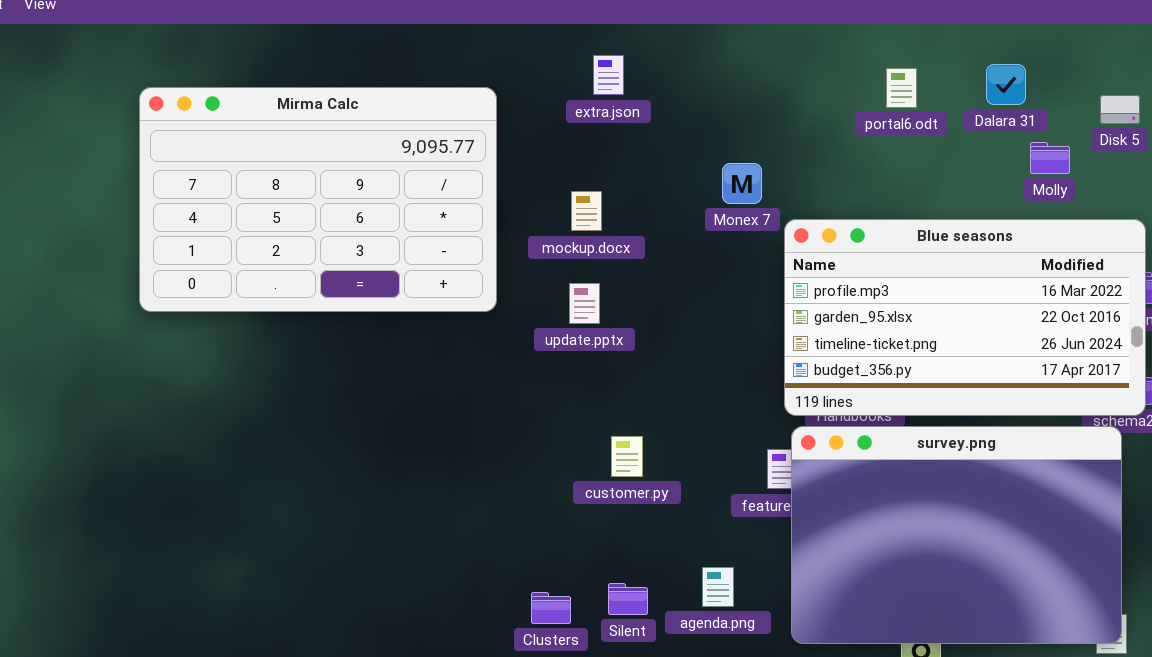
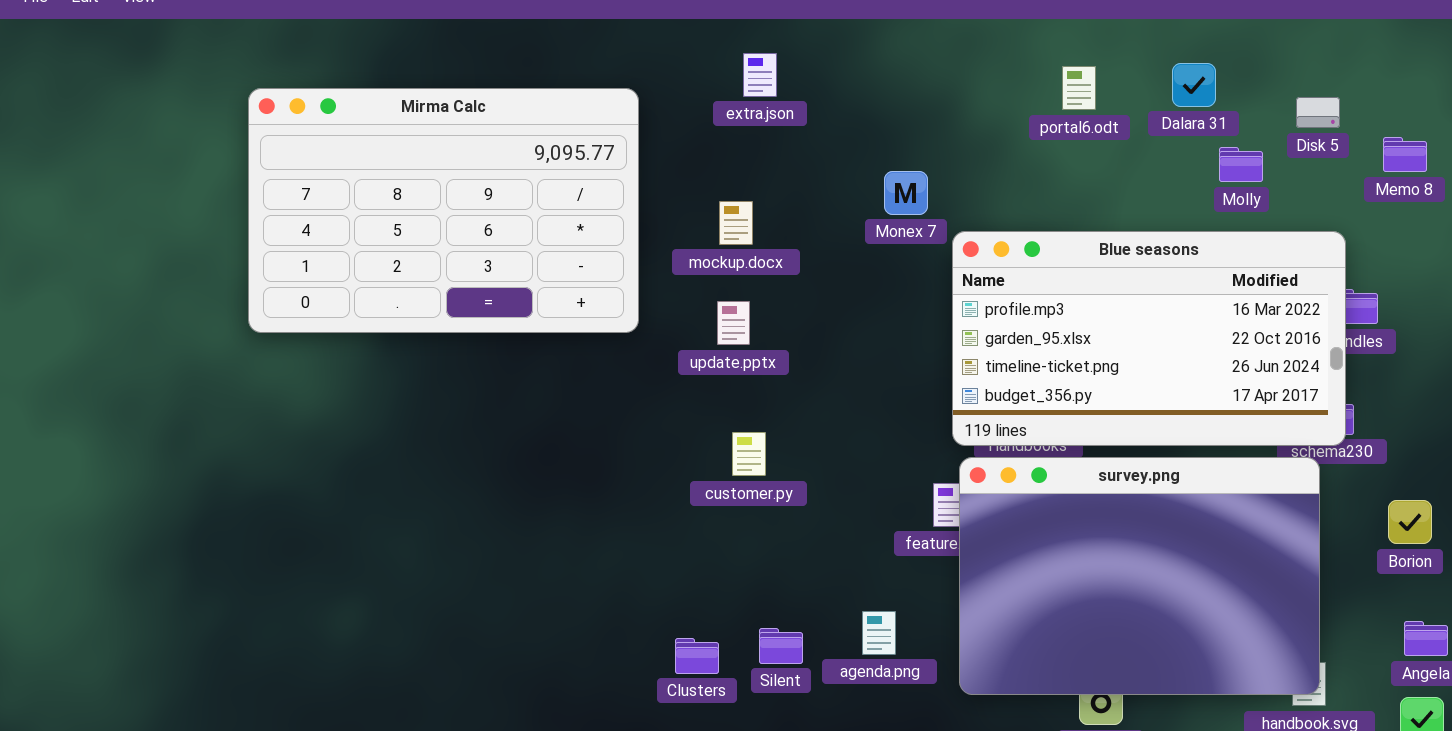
customer.py: [611,436,643,477] -> [732,432,766,476], moved

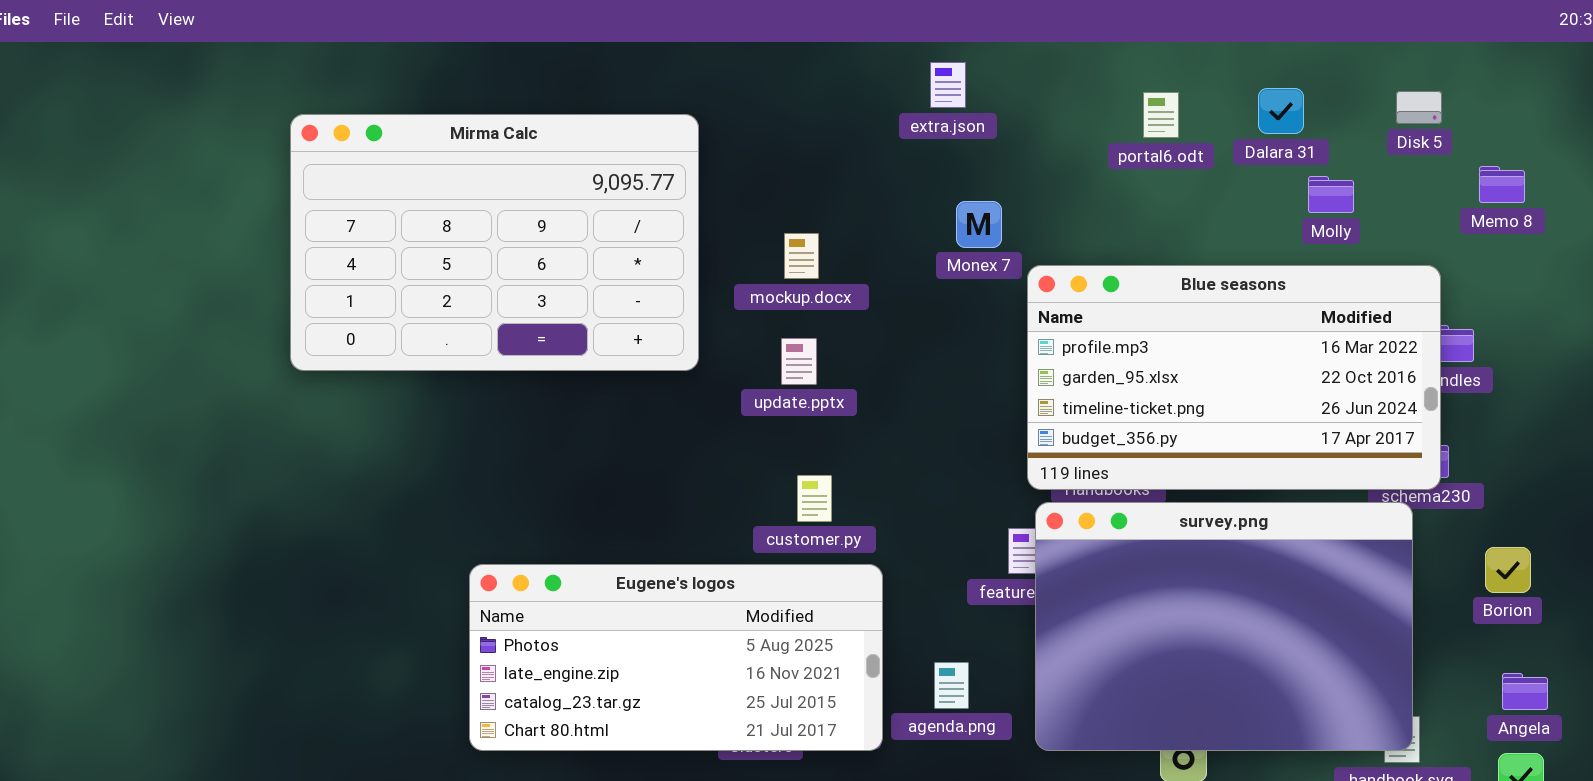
extra.json: [743,53,777,97] -> [930,62,966,108], moved
Disk 5: [1296,97,1340,128] -> [1396,91,1442,124], moved
Eugene's logos: none -> [469,564,883,751], opened

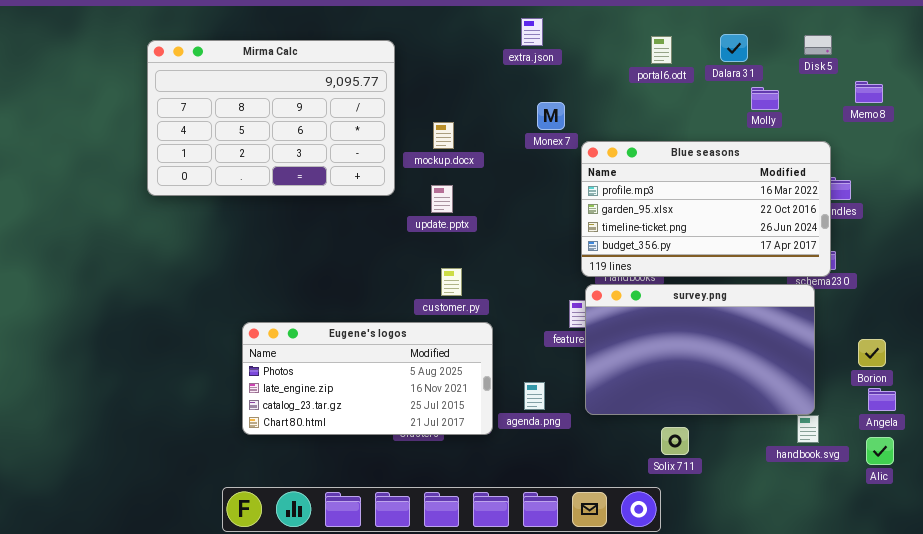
Mirma Calc: [290,114,699,371] -> [147,40,395,196], moved
survey.png: [1035,502,1413,751] -> [585,284,815,415], resized
Borion: [1485,547,1531,593] -> [858,339,886,367], moved

